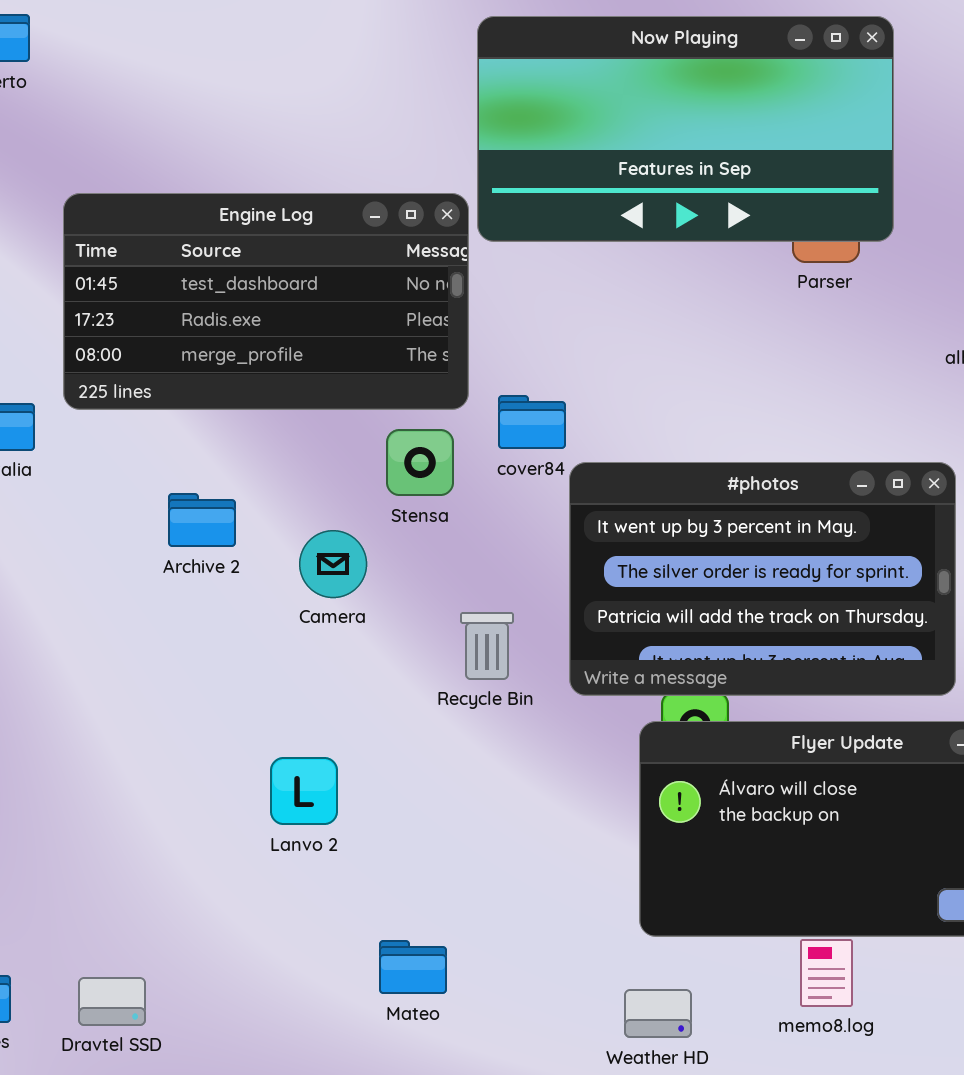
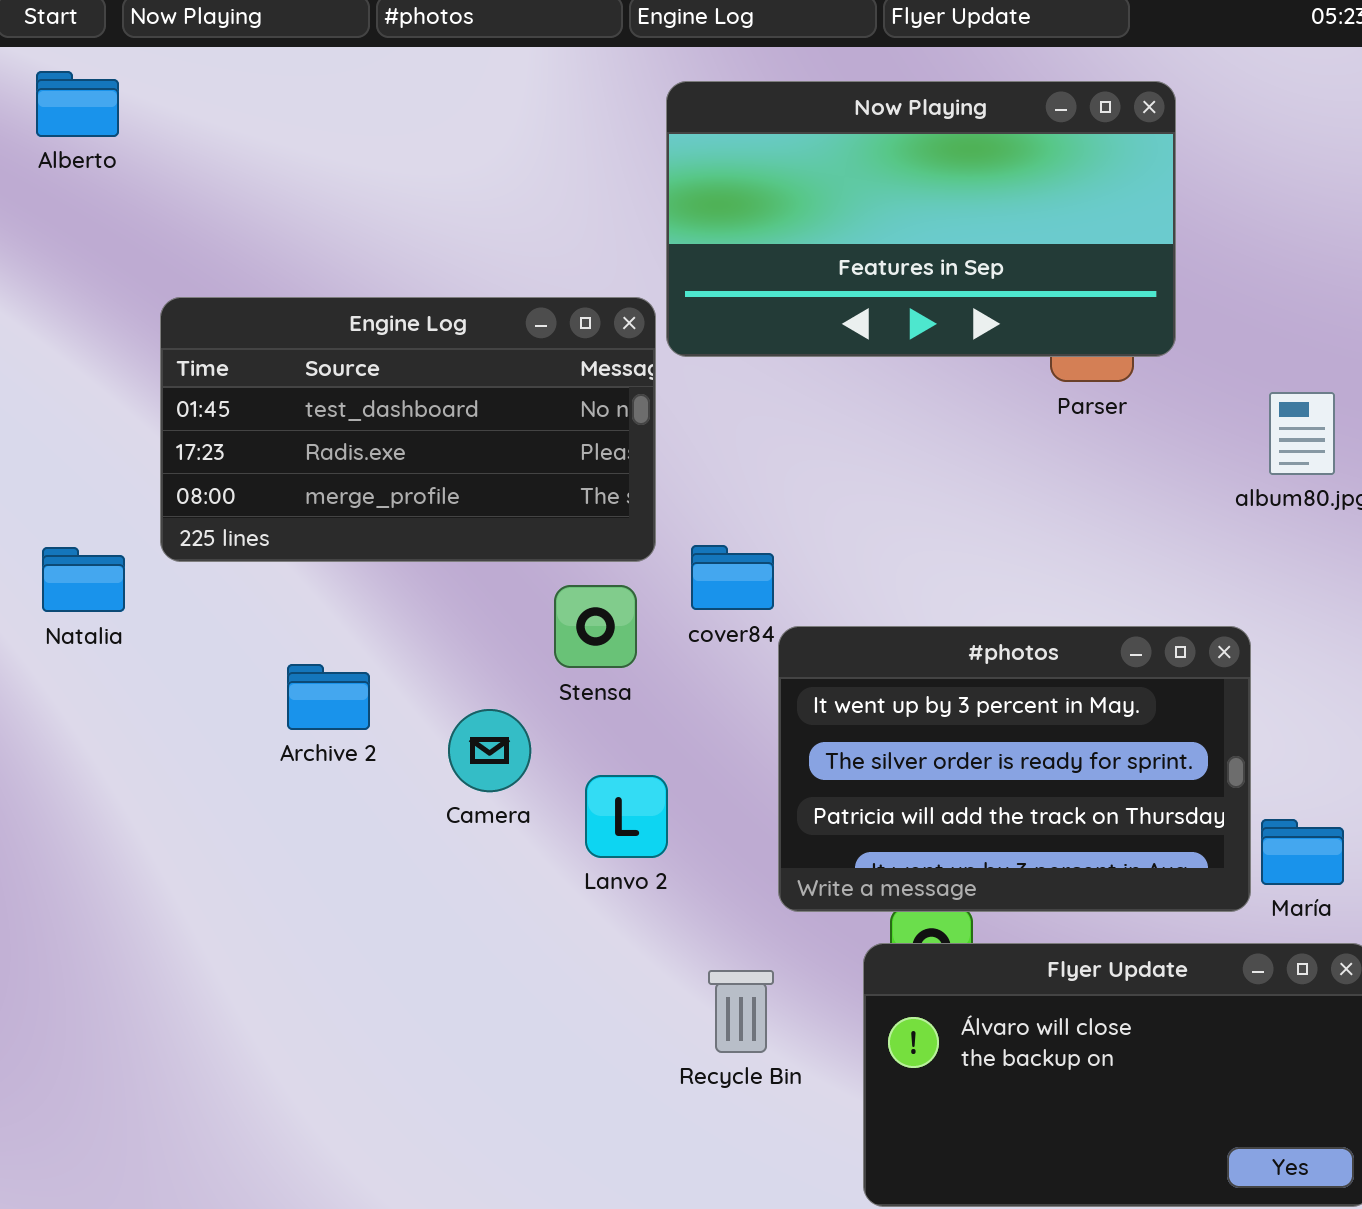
Recycle Bin: [460,612,514,680] -> [708,970,774,1053], moved
Lanvo 2: [270,757,338,825] -> [585,775,668,858], moved

